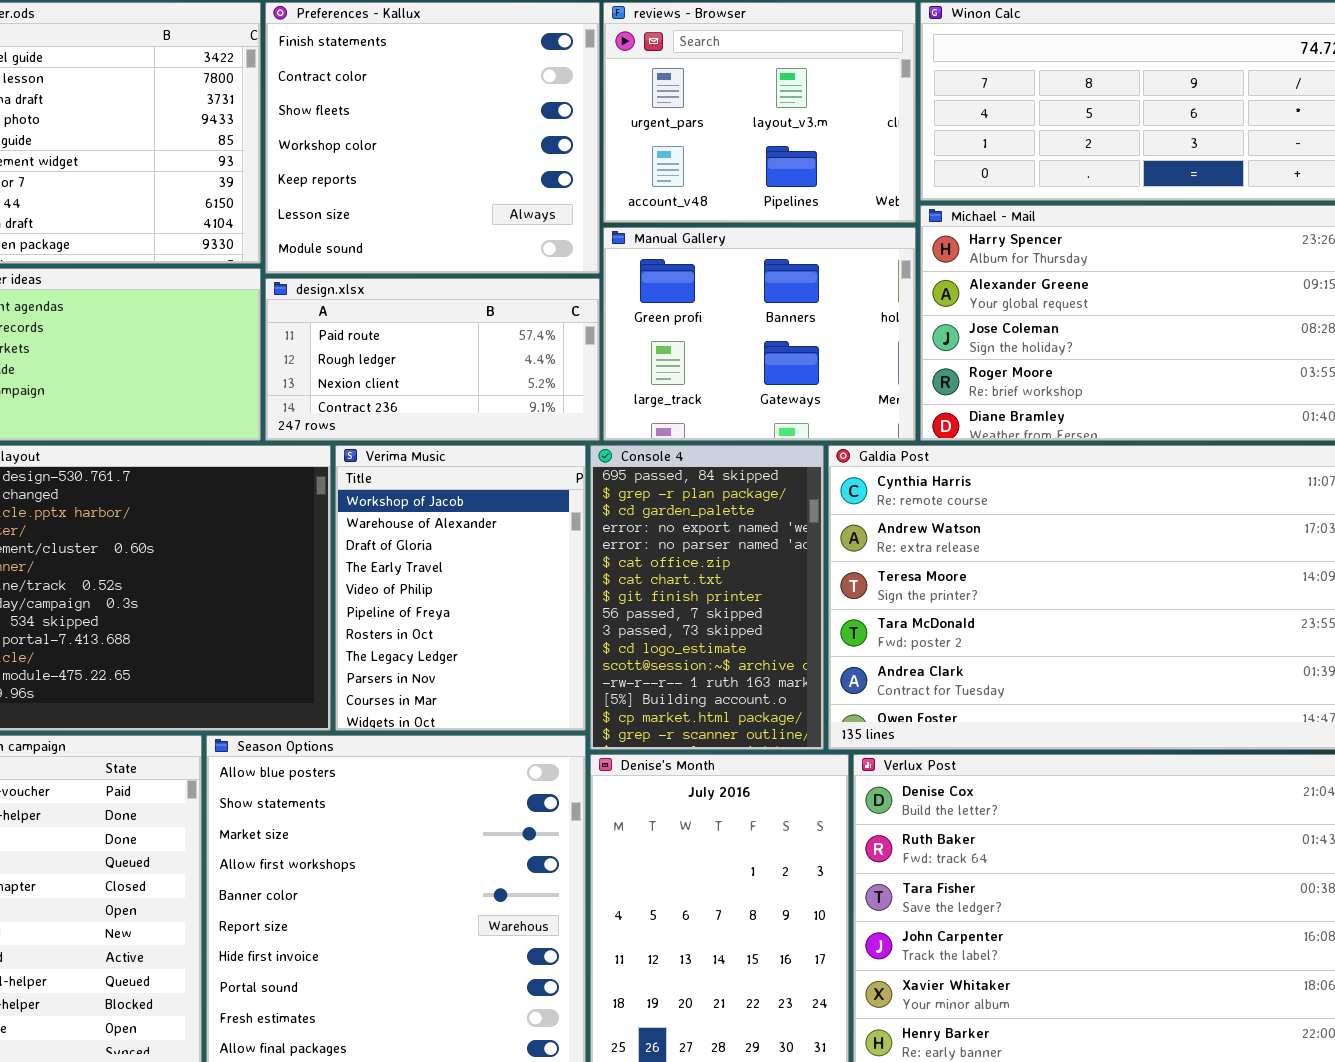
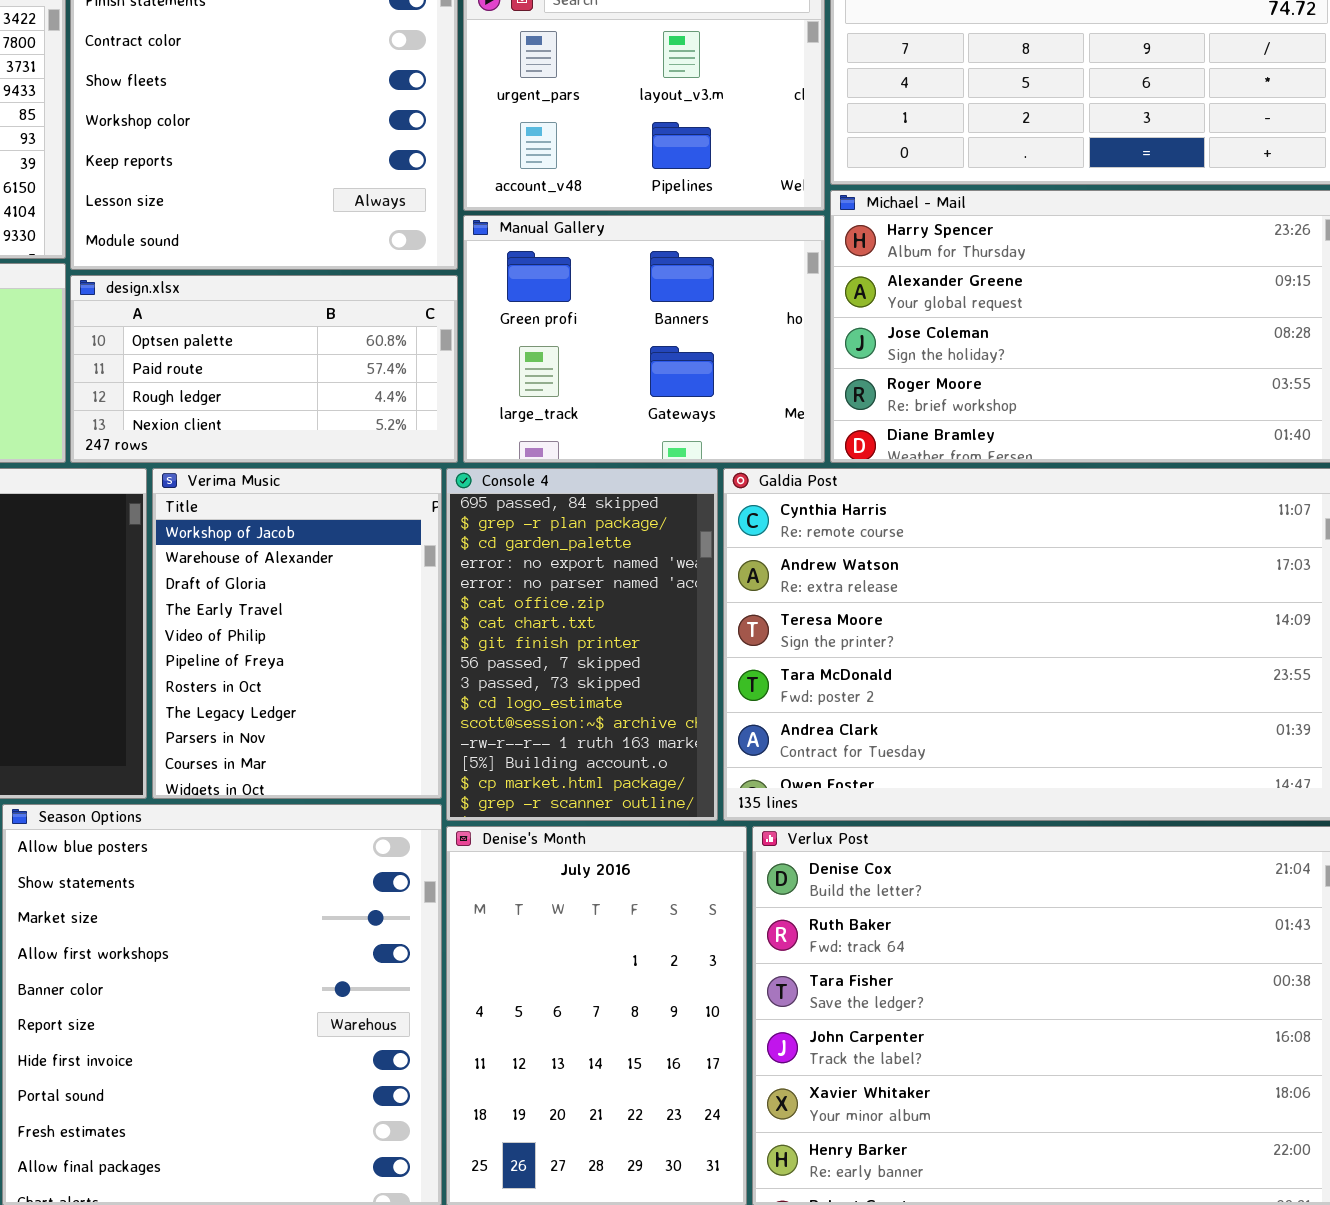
design.xlsx: [265,278,600,441] -> [70,275,458,463], scrolled up 1 row

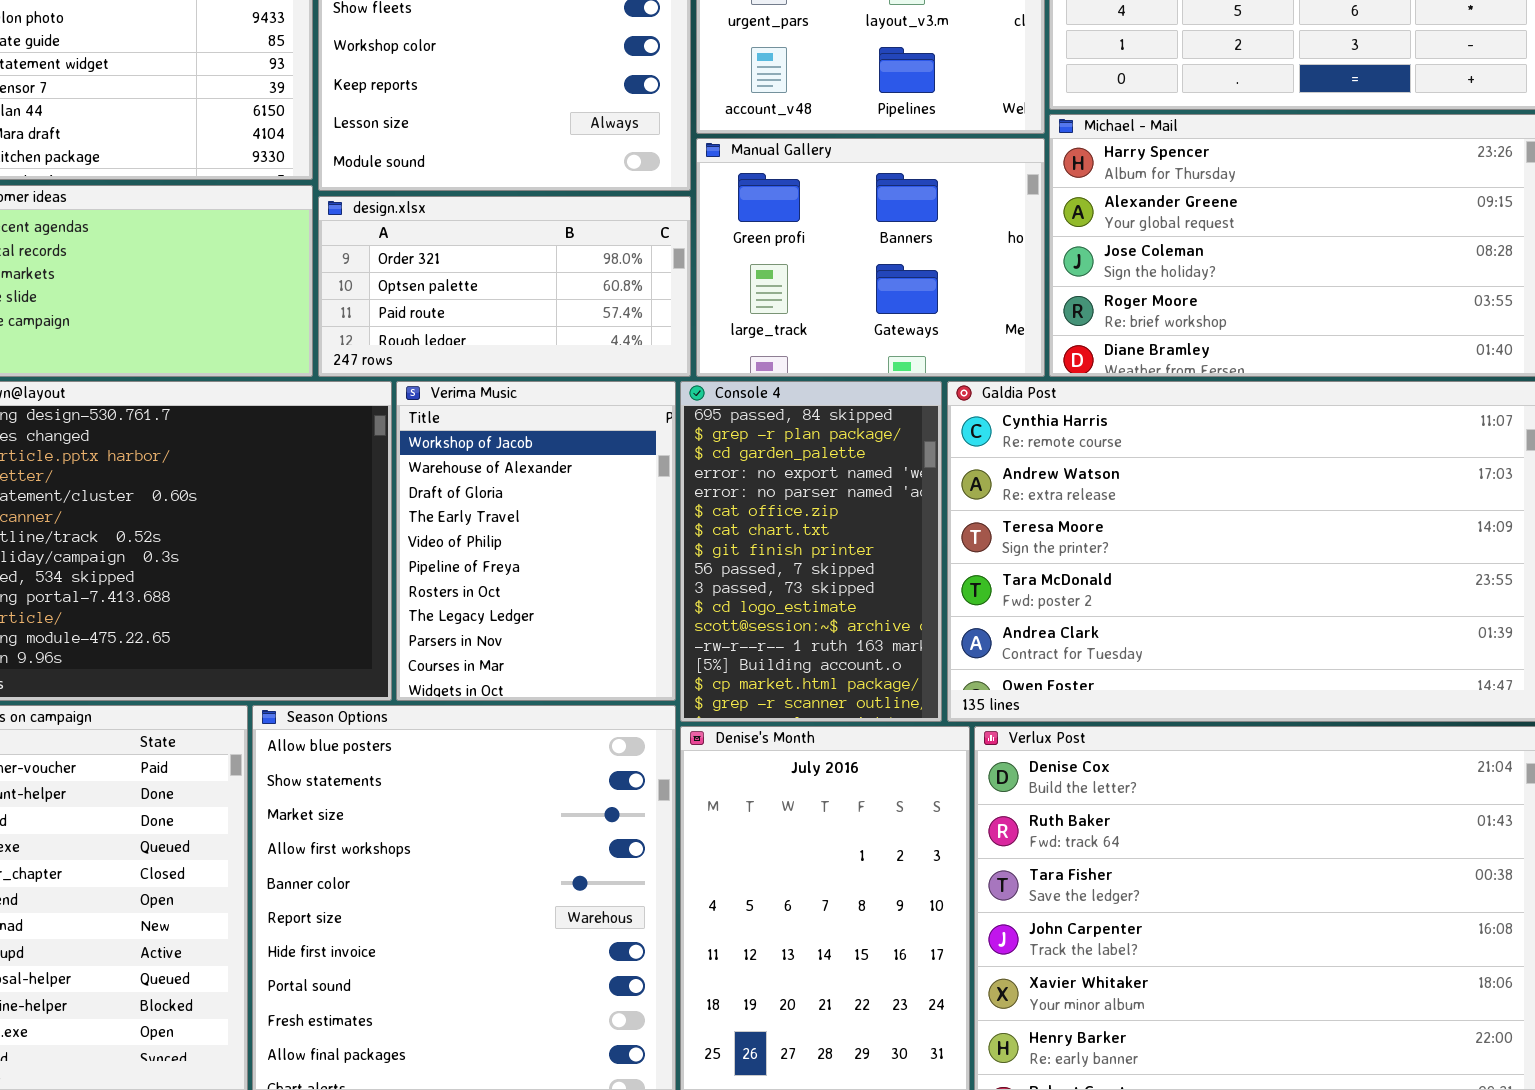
design.xlsx: [70,275,458,463] -> [318,196,691,377], scrolled up 1 row

